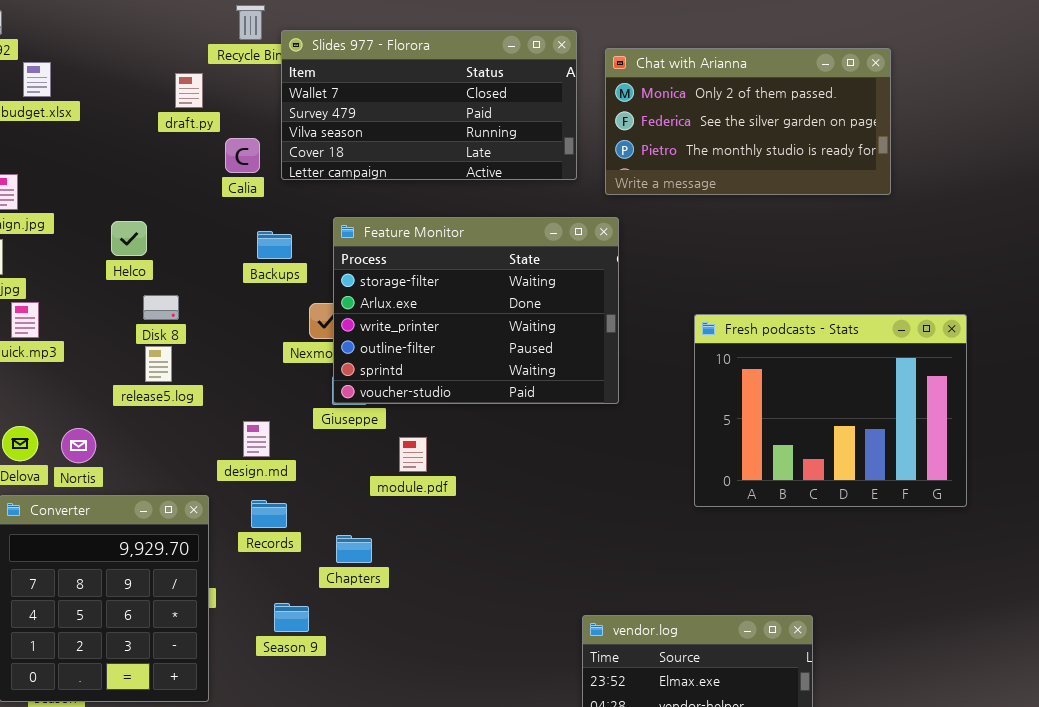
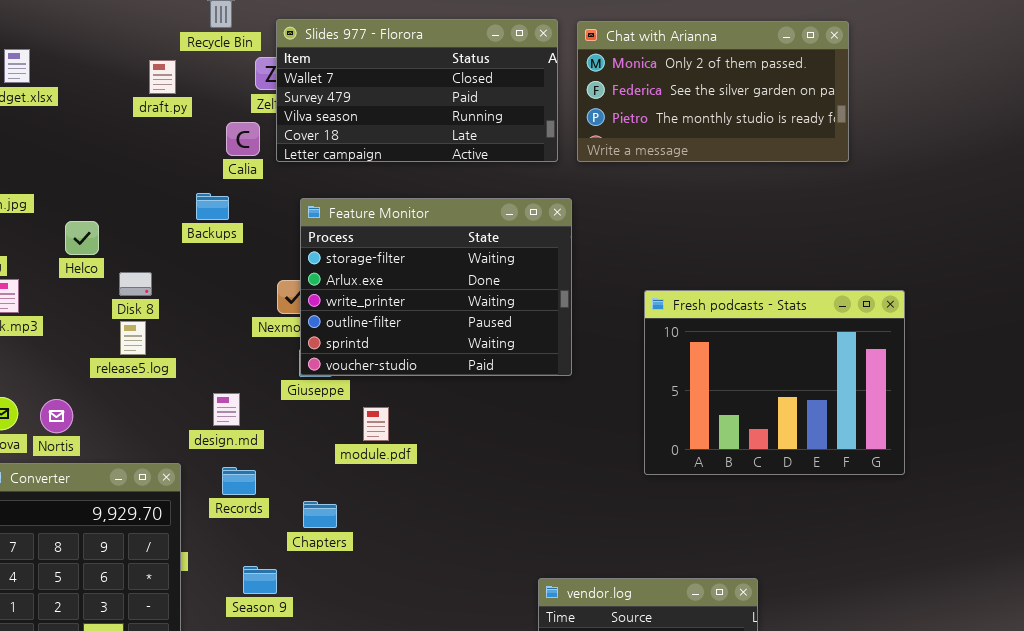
Slides 977 - Florora: [281,30,577,180] -> [276,19,558,162], moved
Chat with Arianna: [605,48,891,195] -> [577,21,849,162], moved
Calia: [225,138,260,173] -> [226,122,260,156], moved
Helco: [111,221,147,256] -> [65,221,99,255], moved
Backups: [257,231,292,259] -> [196,193,229,220], moved

